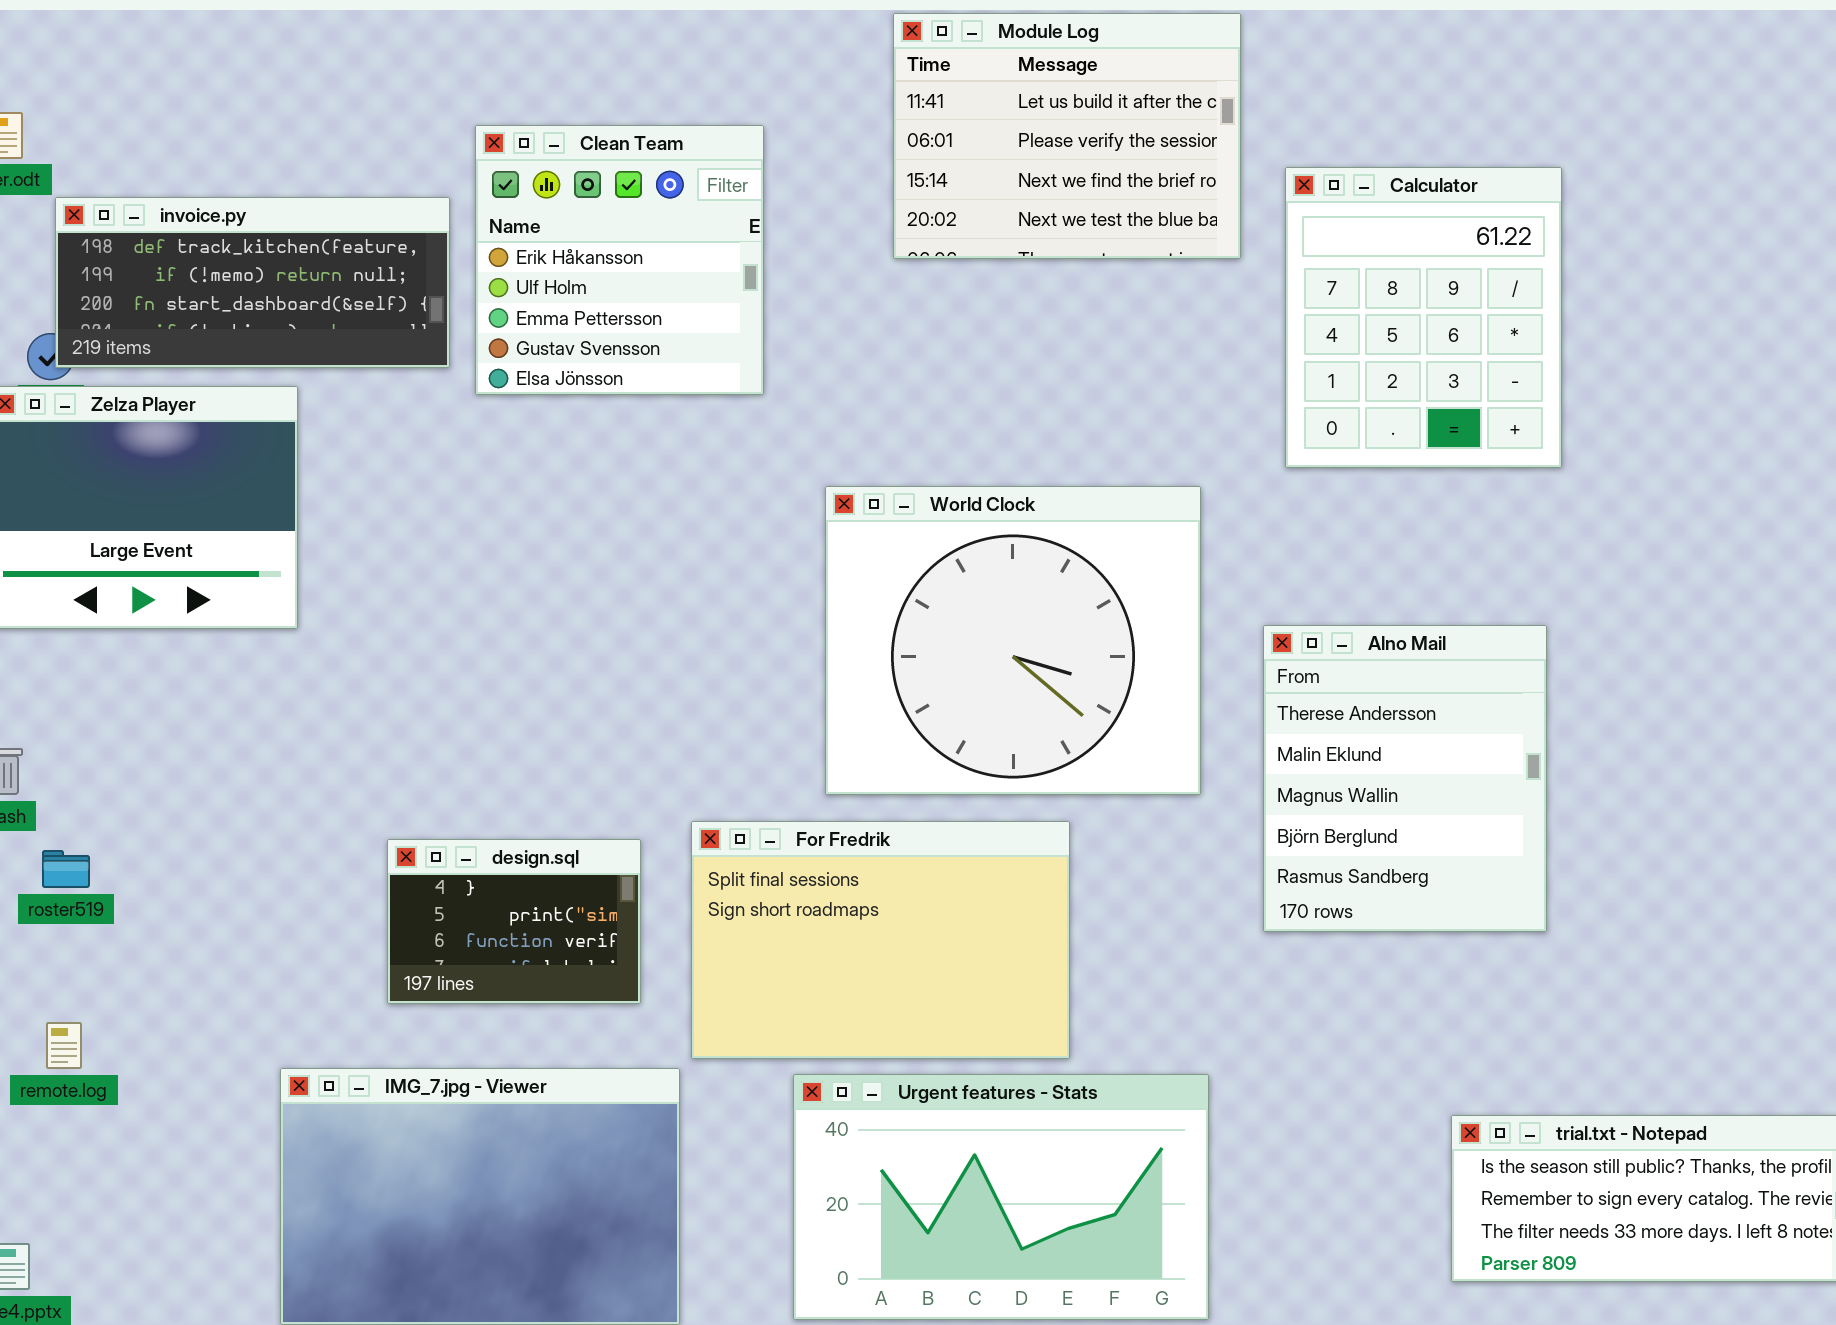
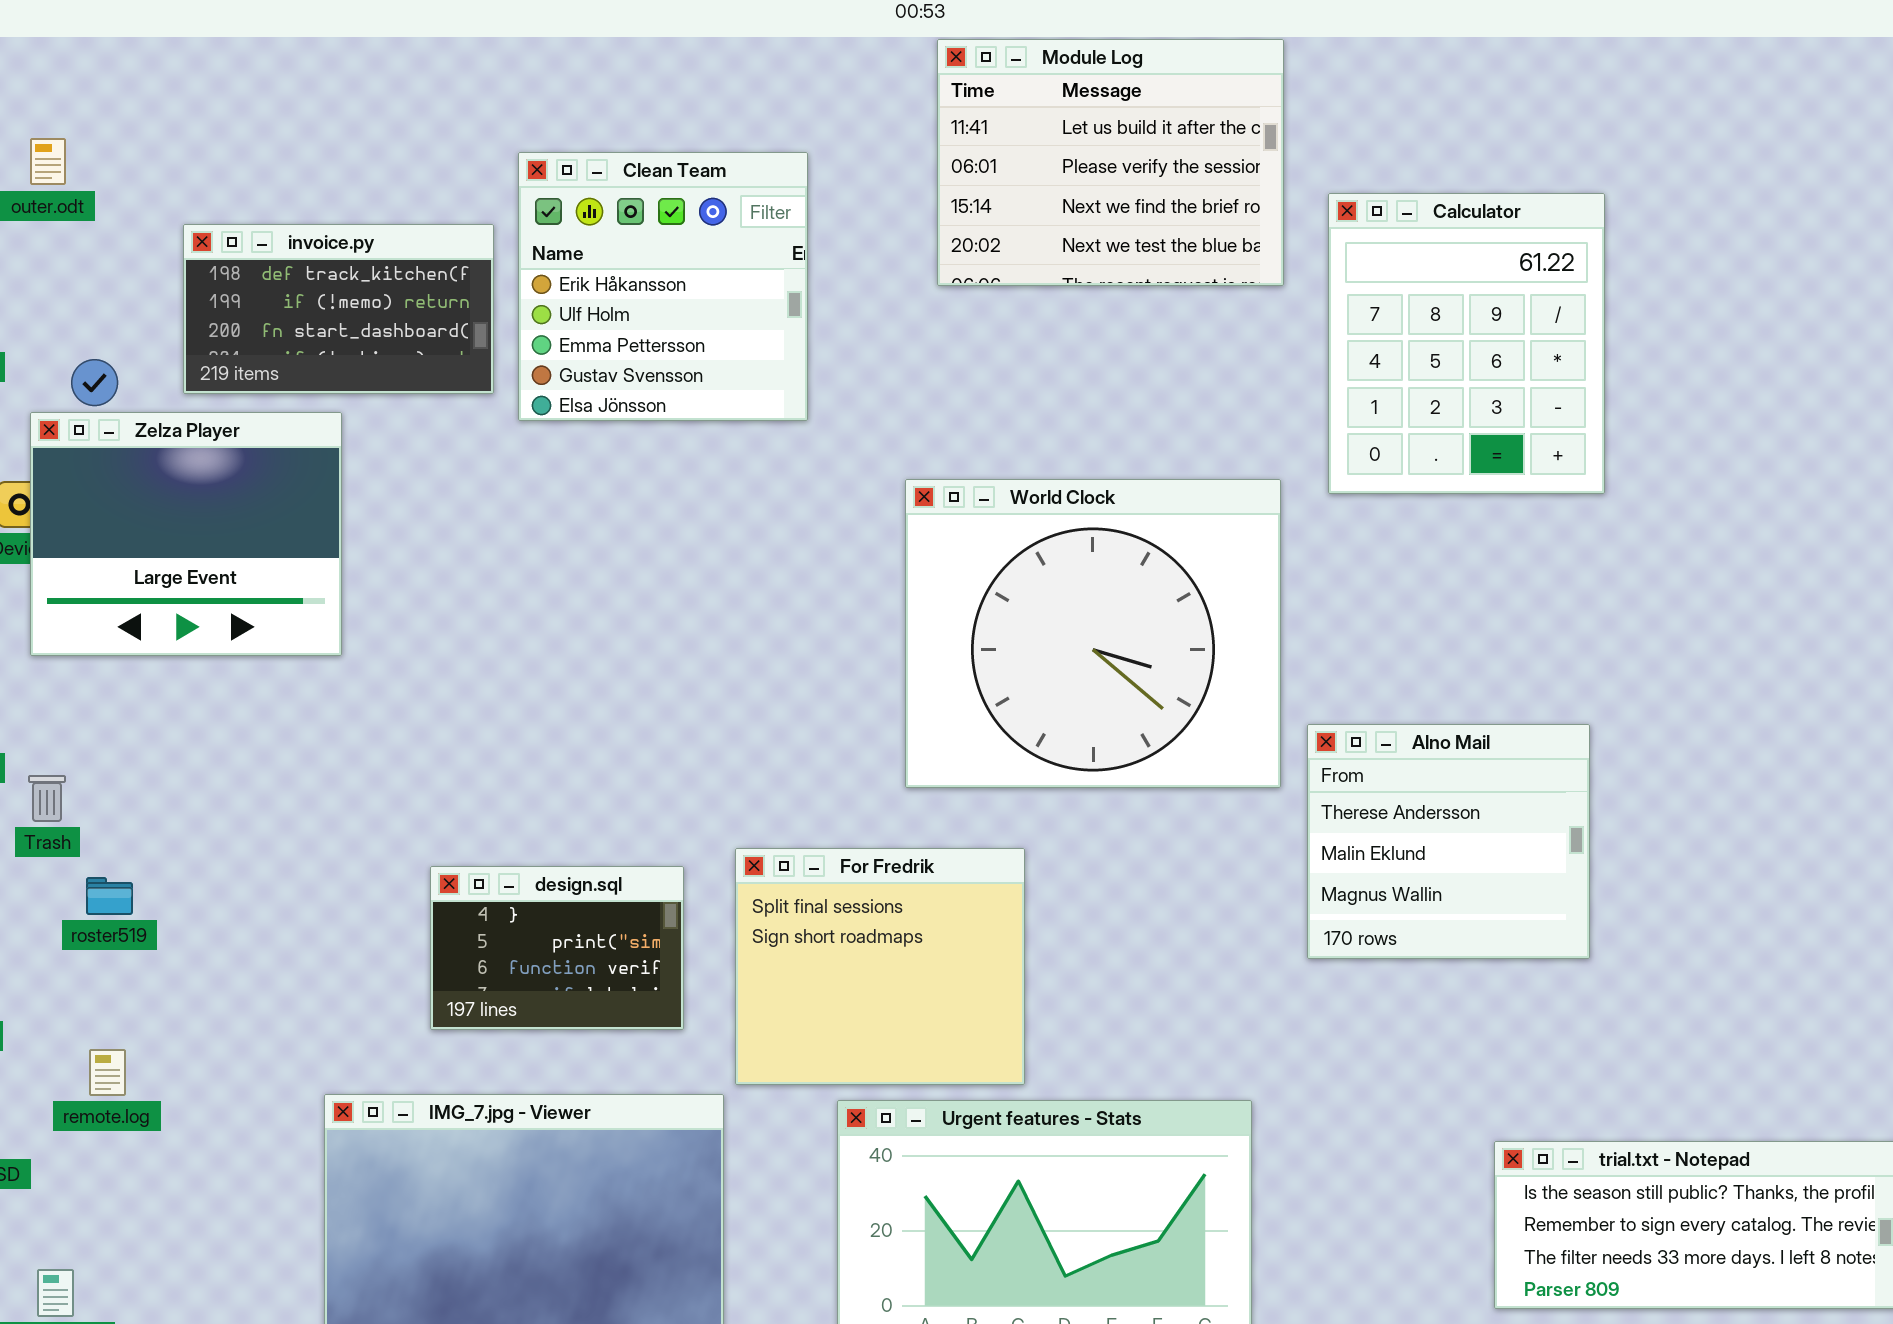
invoice.py: [55,197,450,368] -> [183,224,494,394], resized
World Clock: [825,486,1201,795] -> [905,479,1281,788], moved
Alno Mail: [1263,625,1547,932] -> [1307,724,1590,959], resized
For Fredrik: [691,821,1070,1059] -> [735,848,1025,1085], resized

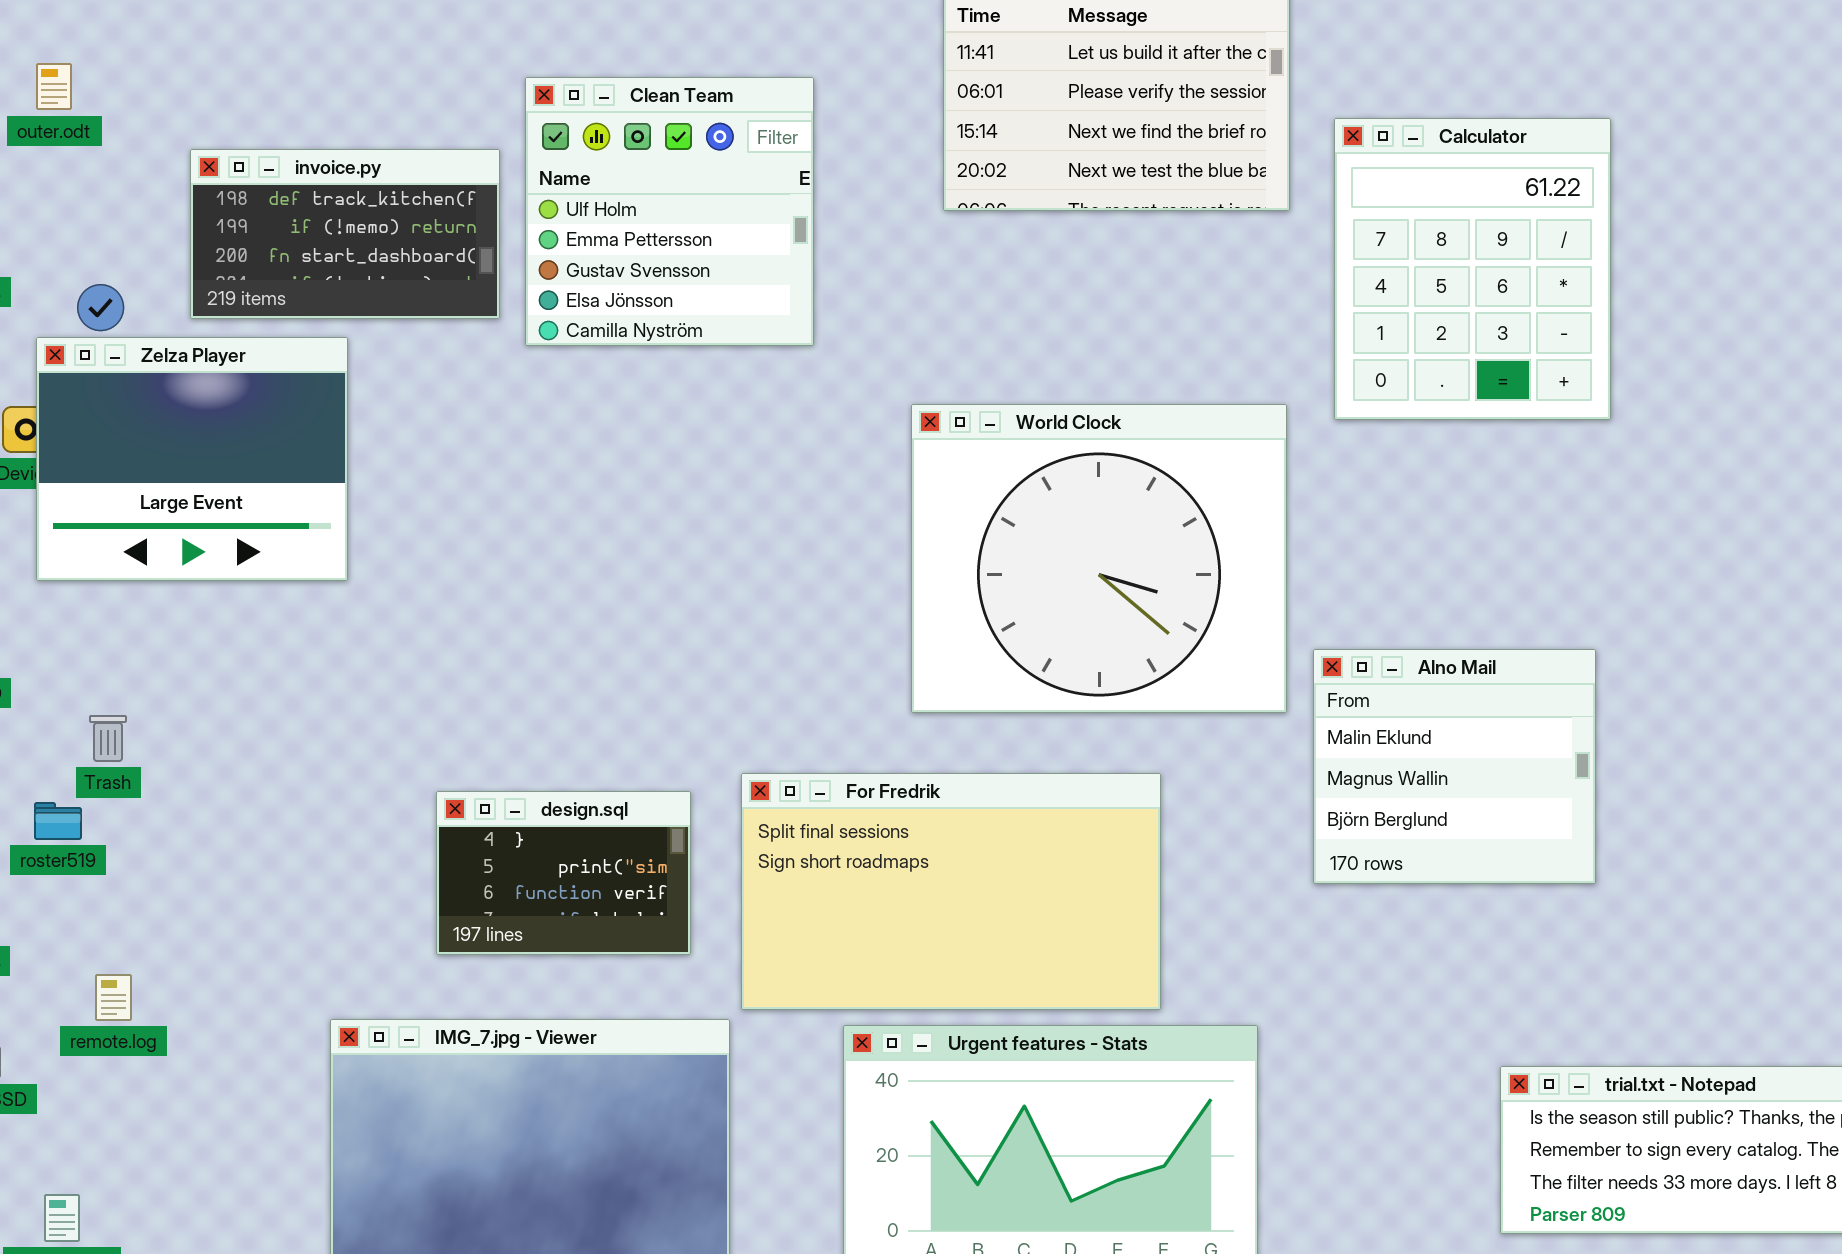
Clean Team: [518,152,808,421] -> [525,77,814,346], scrolled down 1 row
Alno Mail: [1307,724,1590,959] -> [1313,649,1596,884], scrolled down 1 row
Trash: [28,775,66,822] -> [89,715,127,762], moved
For Fredrik: [735,848,1025,1085] -> [741,773,1161,1010], resized
roster519: [86,877,133,915] -> [34,802,82,840], moved

